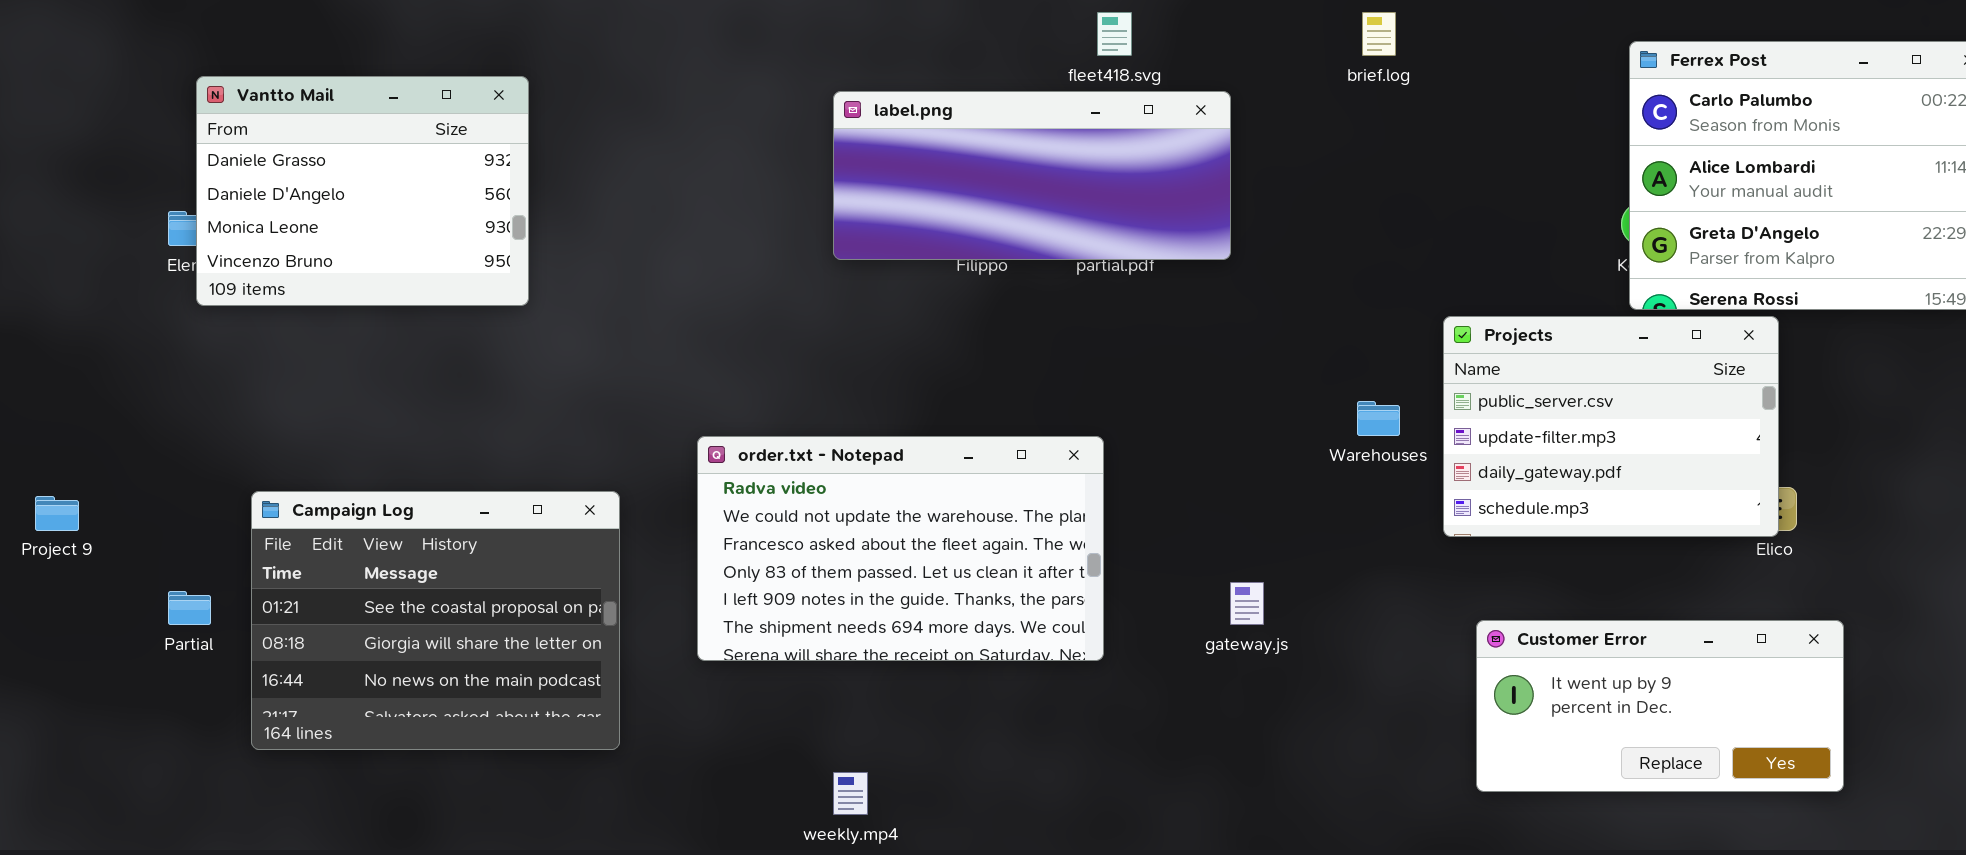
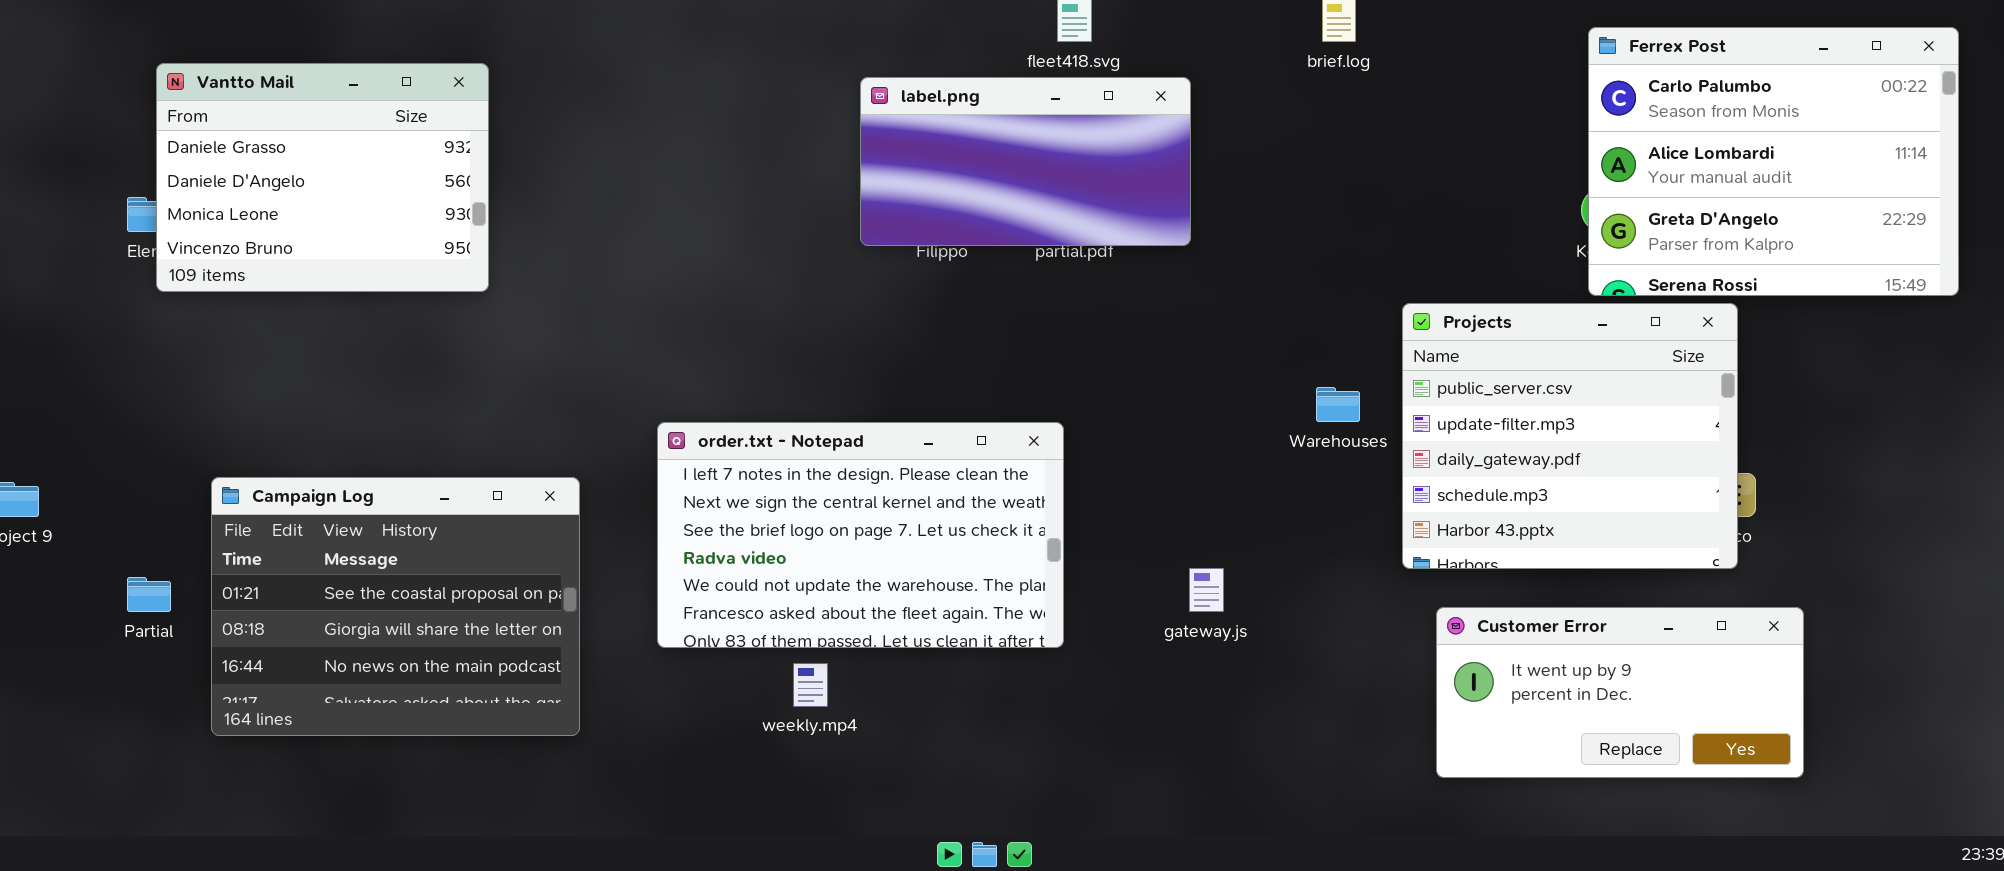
label.png: [833,91,1231,260] -> [860,77,1191,246], resized
Projects: [1443,316,1779,537] -> [1402,303,1738,569], resized
order.txt - Notepad: [697,436,1104,661] -> [657,422,1064,648], scrolled up 3 rows
weekly.mp4: [833,772,868,815] -> [793,663,828,707], moved

